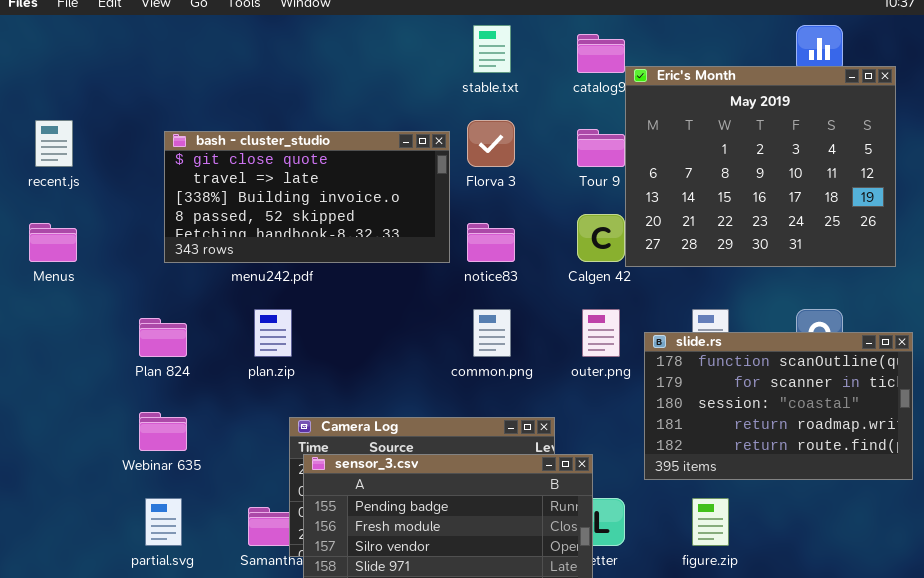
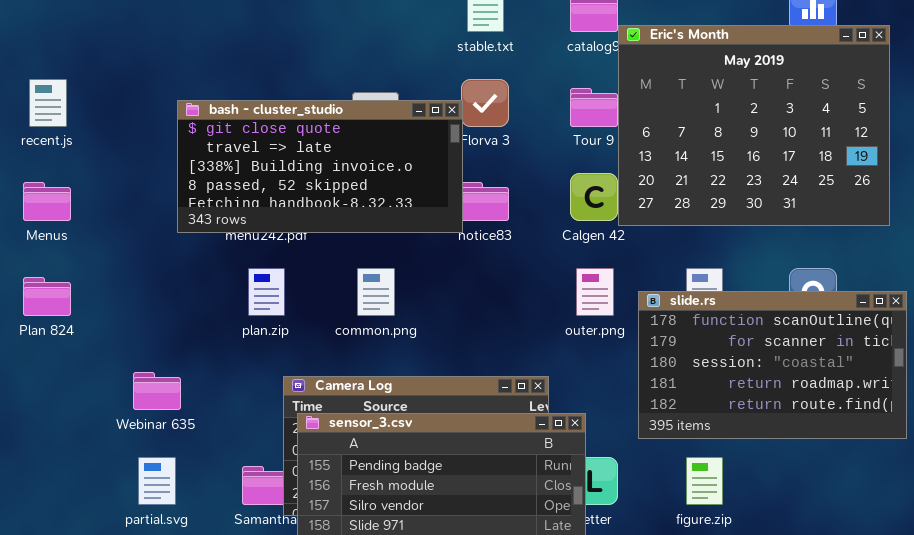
bash - cluster_studio: [164,131,450,263] -> [177,100,463,233], moved
common.png: [473,309,511,357] -> [357,268,395,316], moved
Plan 824: [139,318,187,357] -> [23,277,71,316], moved

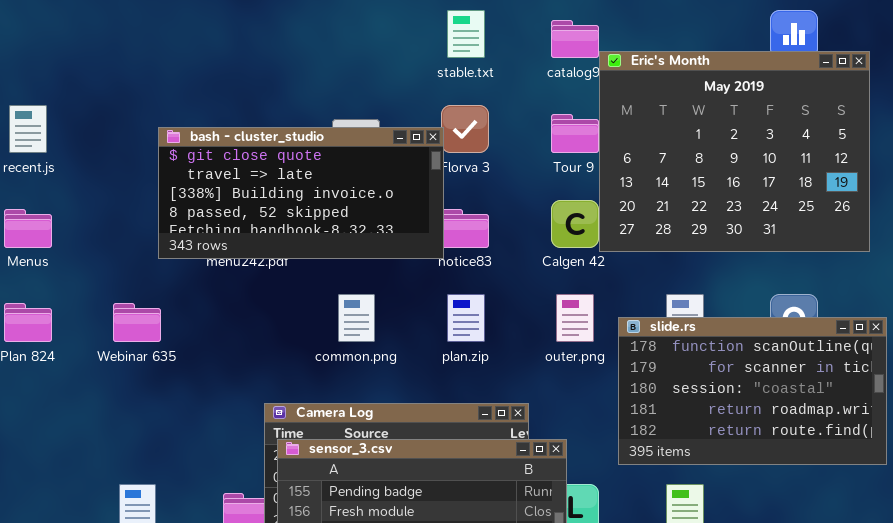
plan.zip: [248,268,285,316] -> [447,294,485,342], moved
Webinar 635: [133,372,181,410] -> [113,303,161,342], moved

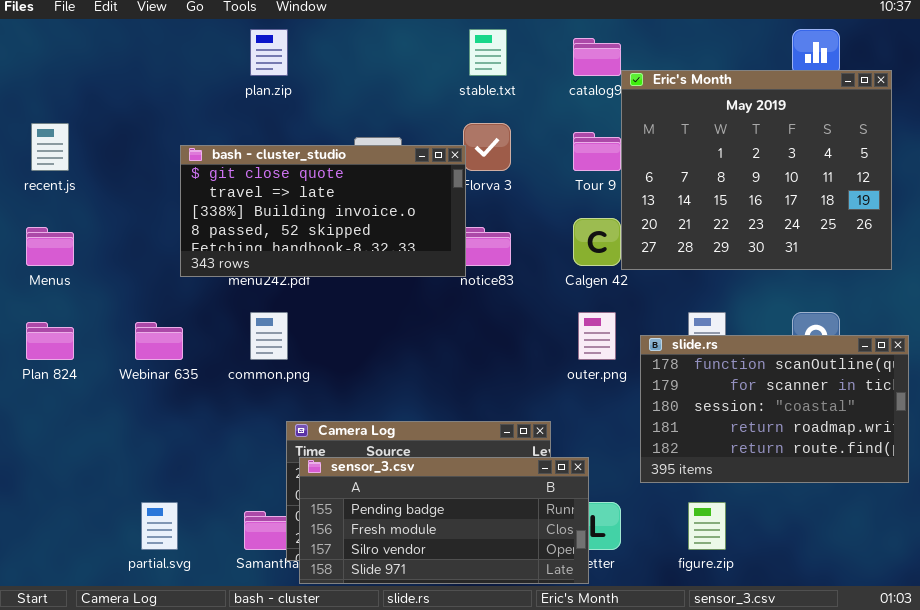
common.png: [338,294,375,342] -> [250,312,288,360], moved
plan.zip: [447,294,485,342] -> [250,29,288,76], moved

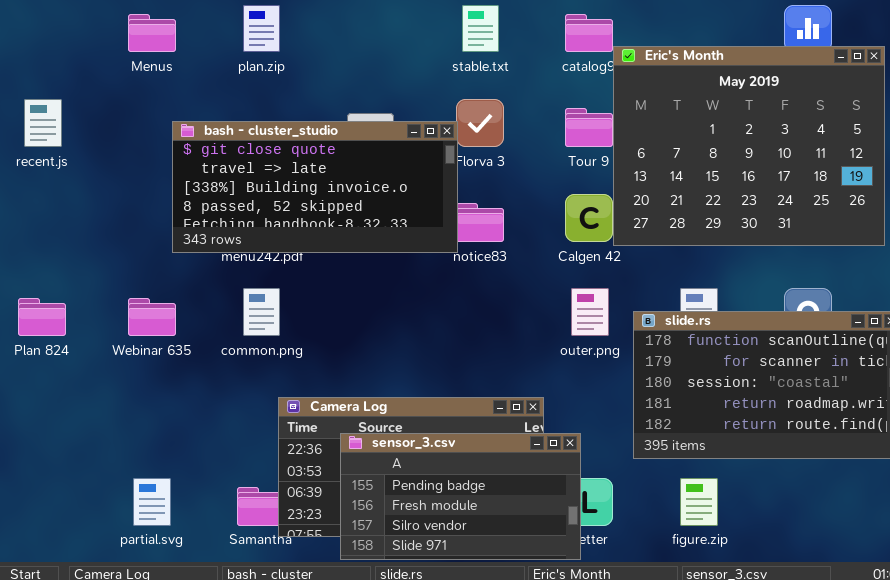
Menus: [26,227,74,266] -> [128,14,176,52], moved
sensor_3.csv: [299,457,589,584] -> [340,433,581,560], resized

